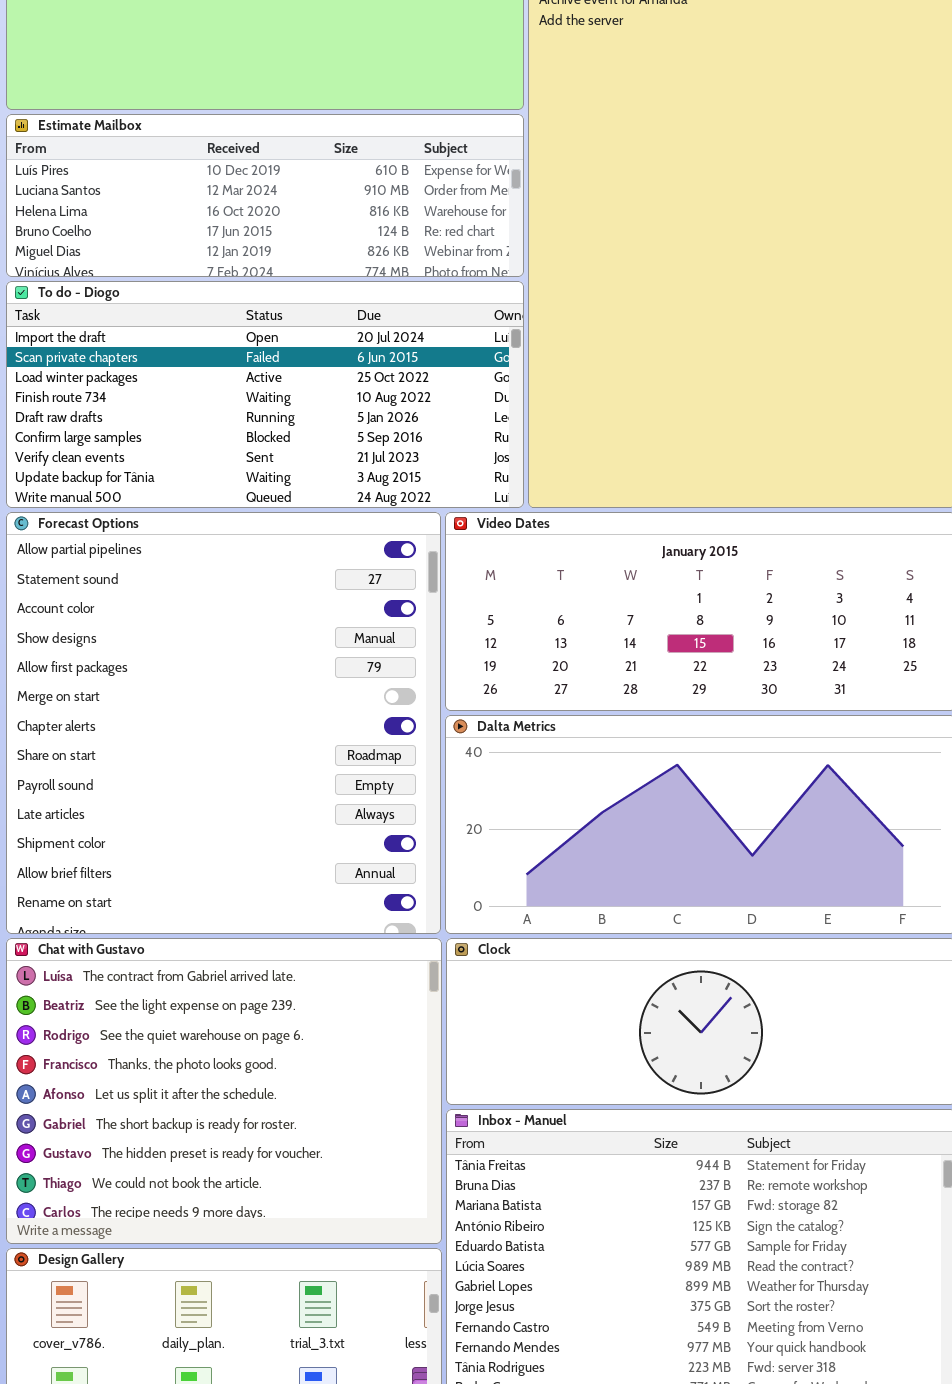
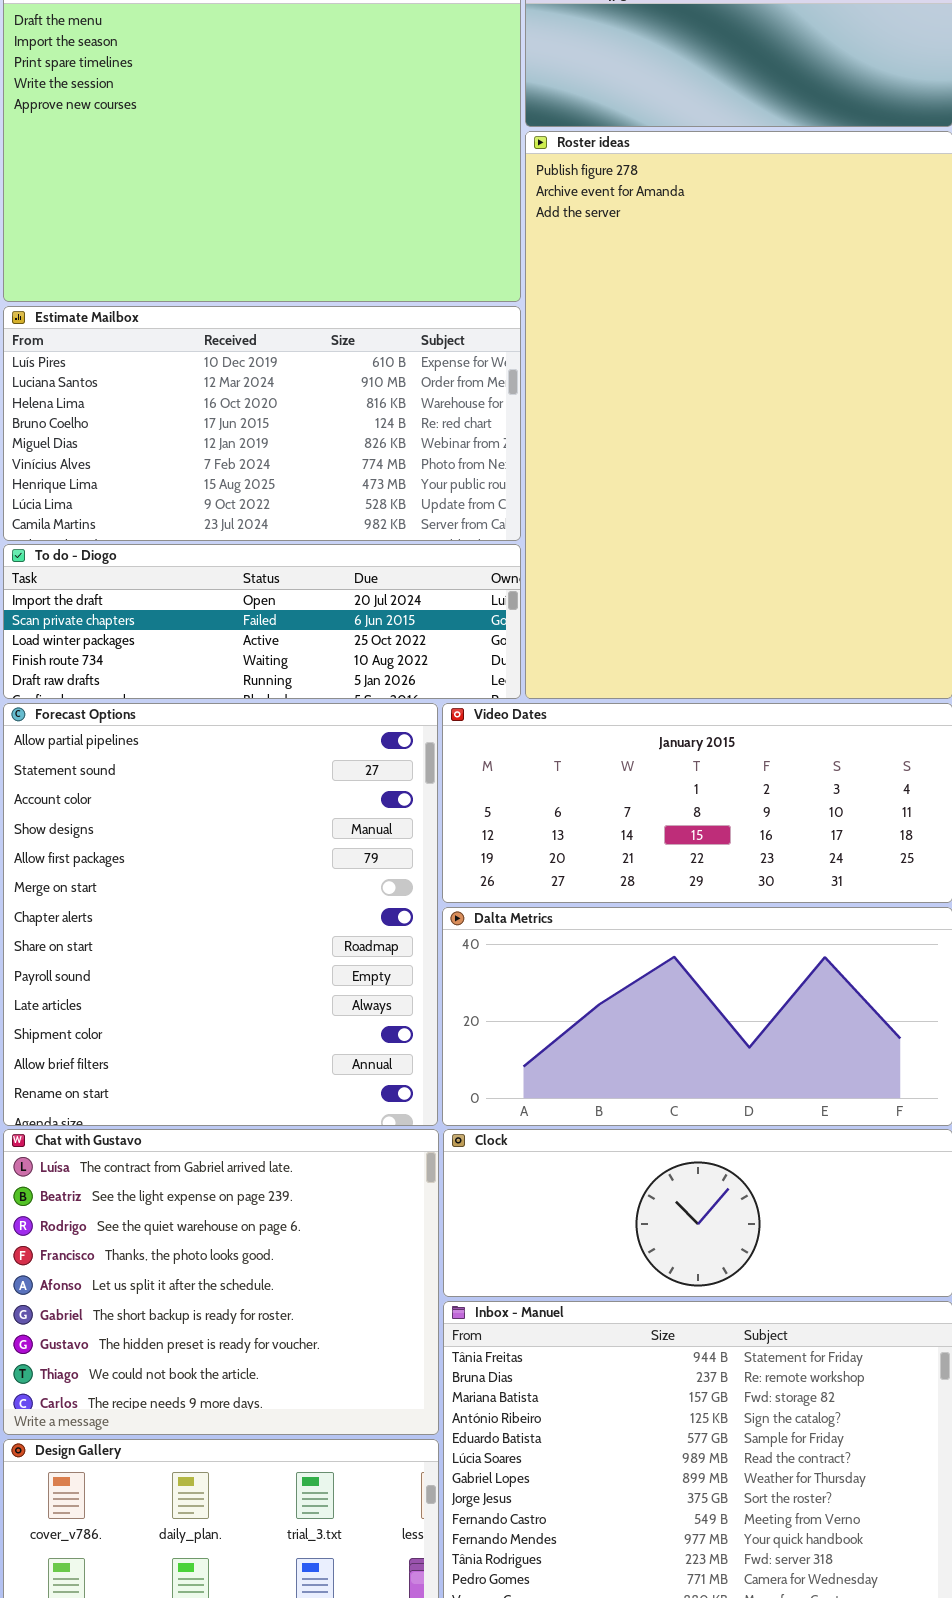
Estimate Mailbox: [6,114,524,277] -> [3,306,521,541], resized
To do - Diogo: [6,281,524,508] -> [3,544,521,699], resized

